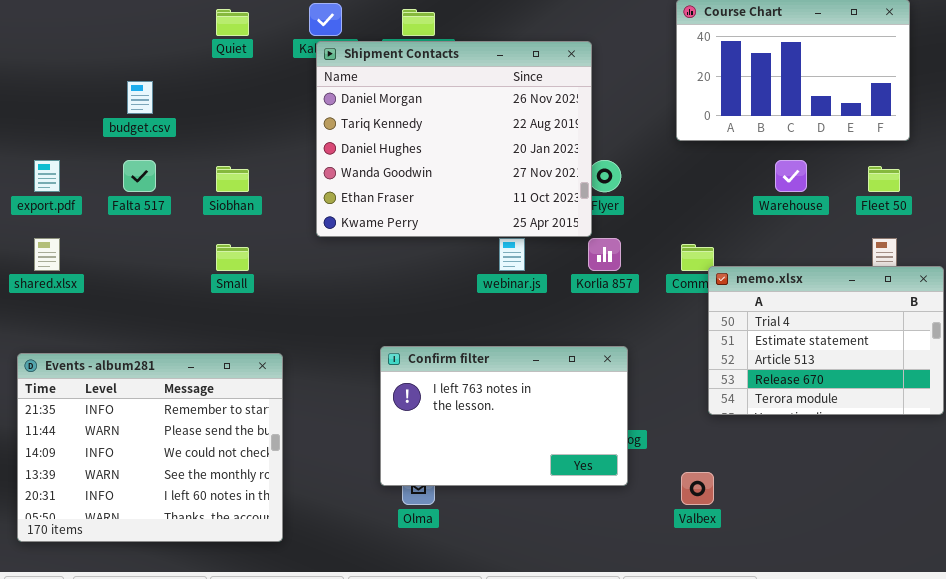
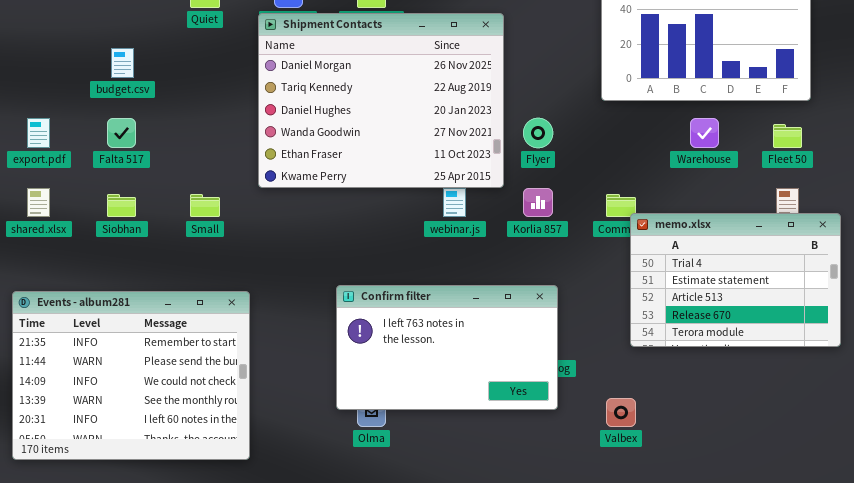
Shipment Contacts: [316,41,592,237] -> [258,13,504,188], moved
Siobhan: [216,166,249,192] -> [107,194,136,217], moved

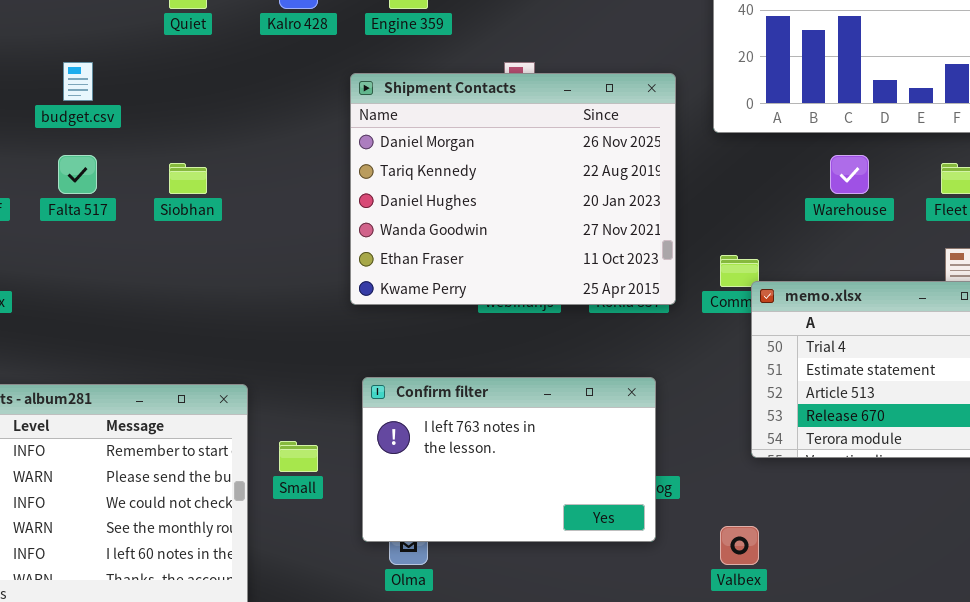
Shipment Contacts: [258,13,504,188] -> [350,73,676,305], moved
Siobhan: [107,194,136,217] -> [169,163,207,194], moved
Small: [190,194,220,217] -> [279,441,318,472], moved

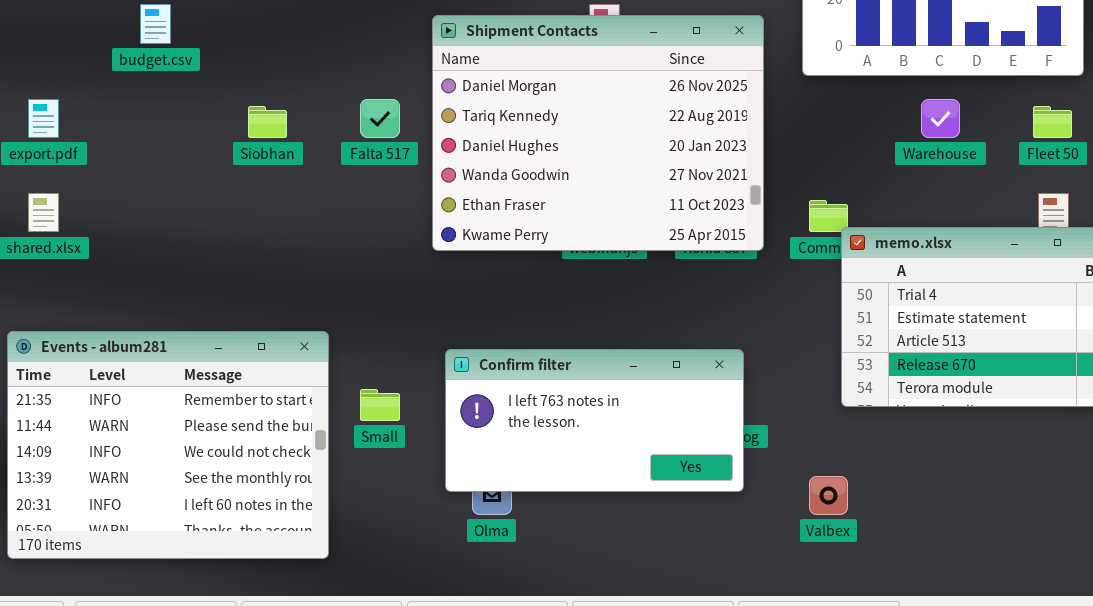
Falta 517: [58,155,97,194] -> [360,99,400,138], moved
Confirm filter: [362,377,656,542] -> [445,349,744,492], resized

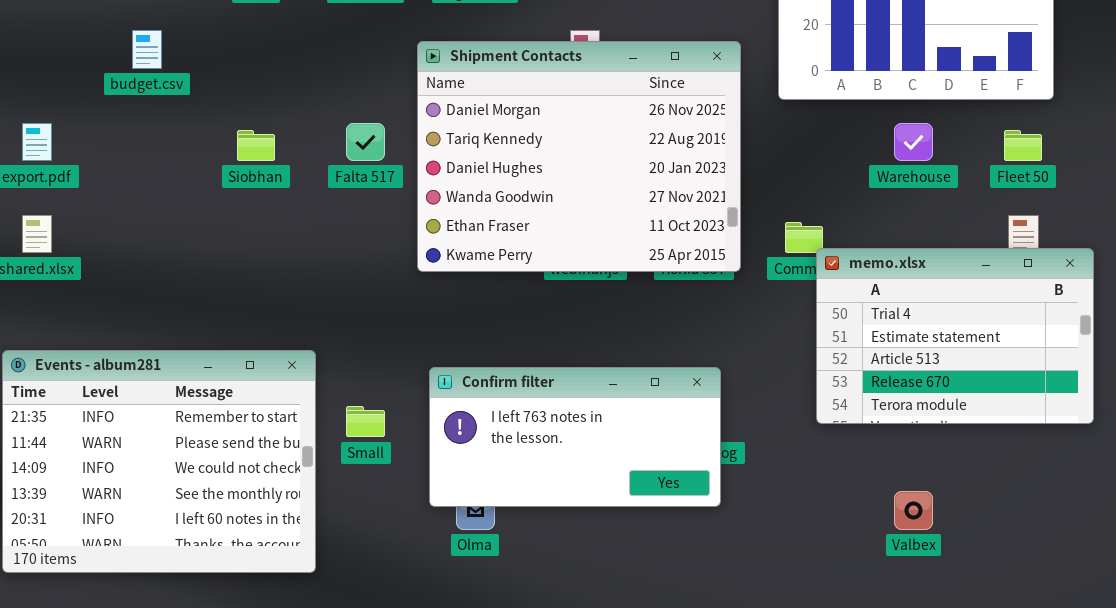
Valbex: [809,476,848,515] -> [894,491,933,530], moved

